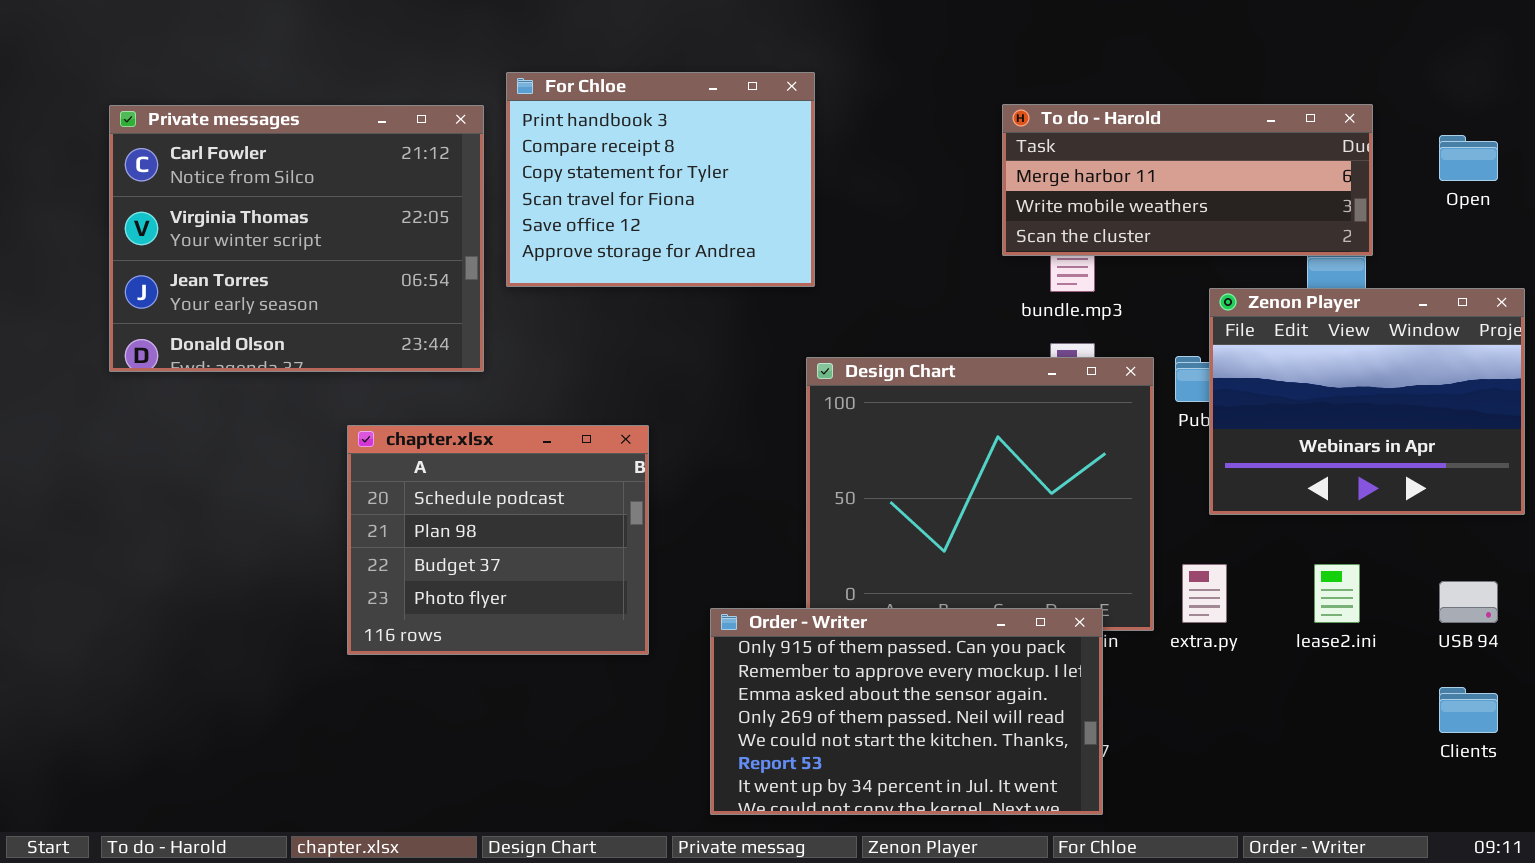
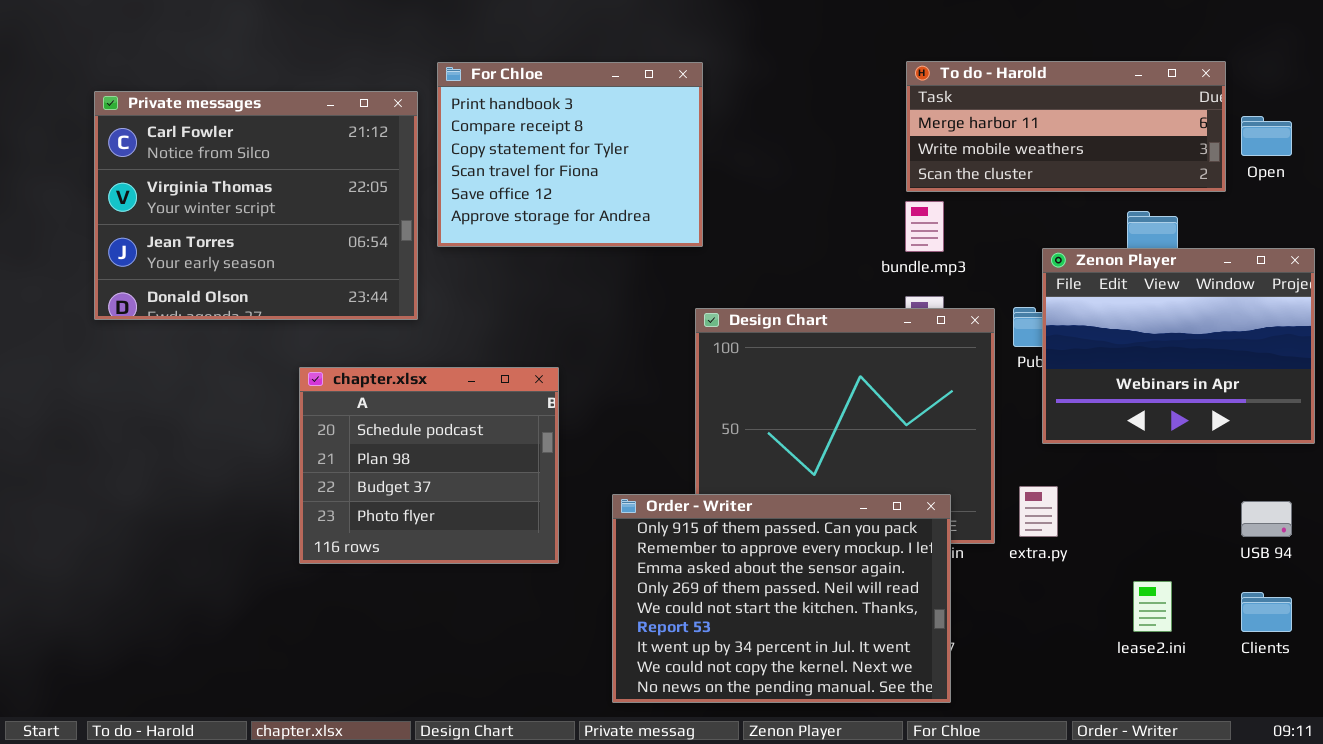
To do - Harold: [1002,104,1373,256] -> [906,61,1226,192], moved
lease2.ini: [1314,564,1360,623] -> [1133,581,1172,632], moved
Order - Writer: [710,608,1103,815] -> [612,494,951,703], resized

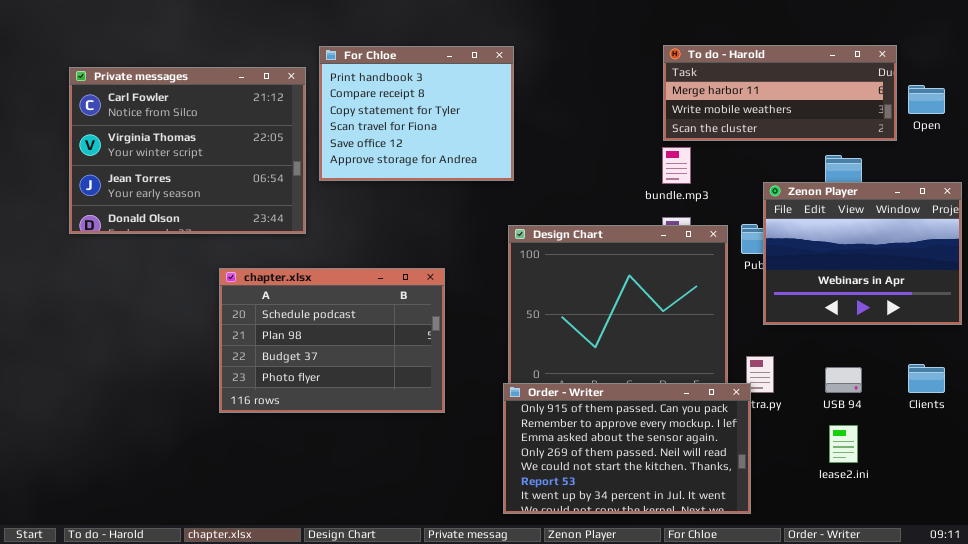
chapter.xlsx: [299,367,559,564] -> [219,268,445,413], resized
Order - Writer: [612,494,951,703] -> [503,383,751,514], moved, resized
USB 94: [1241,501,1292,537] -> [825,367,862,393], moved
Clients: [1241,592,1292,632] -> [908,364,945,393], moved

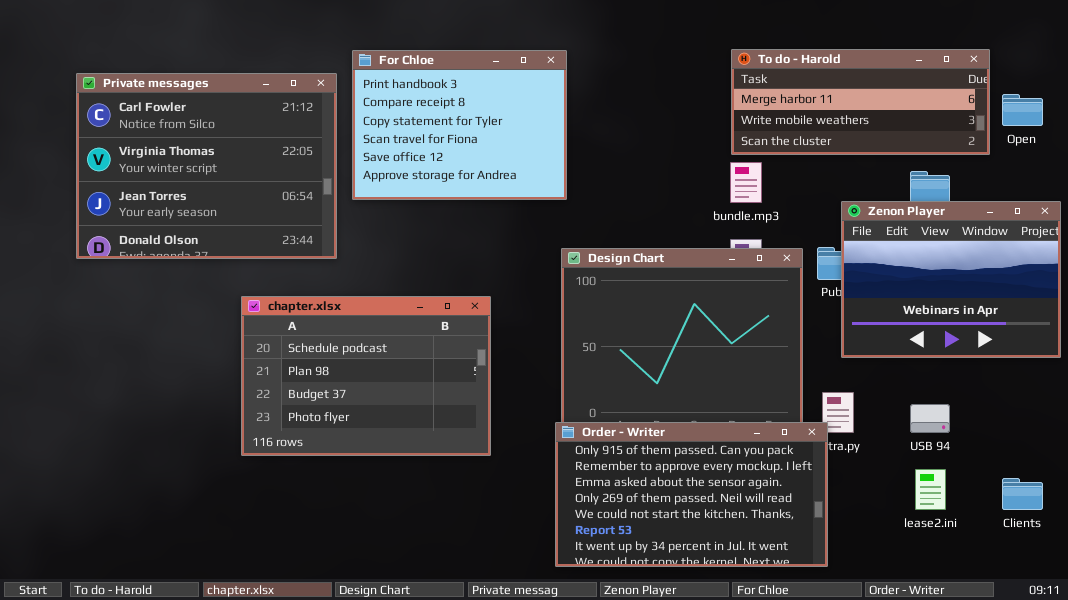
Clients: [908,364,945,393] -> [1002,478,1043,510], moved

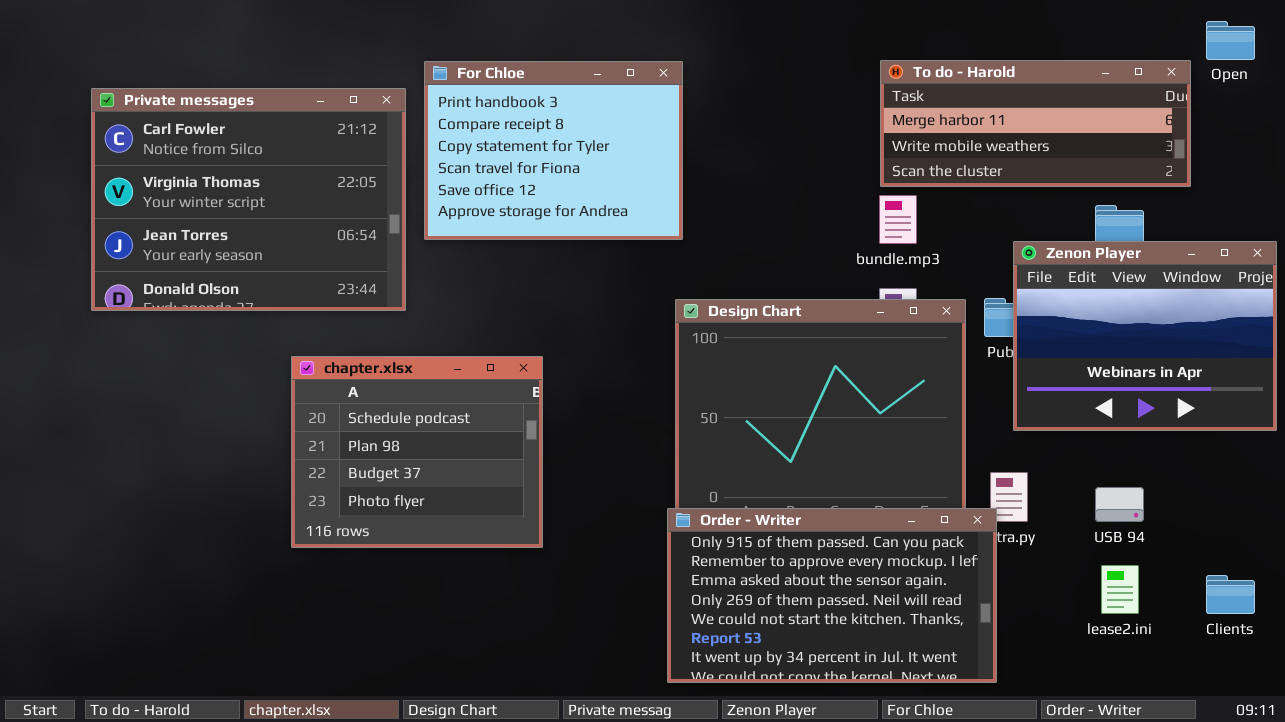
Open: [1002,94,1043,126] -> [1206,21,1255,60], moved
chapter.xlsx: [241,296,491,456] -> [291,356,543,548], resized

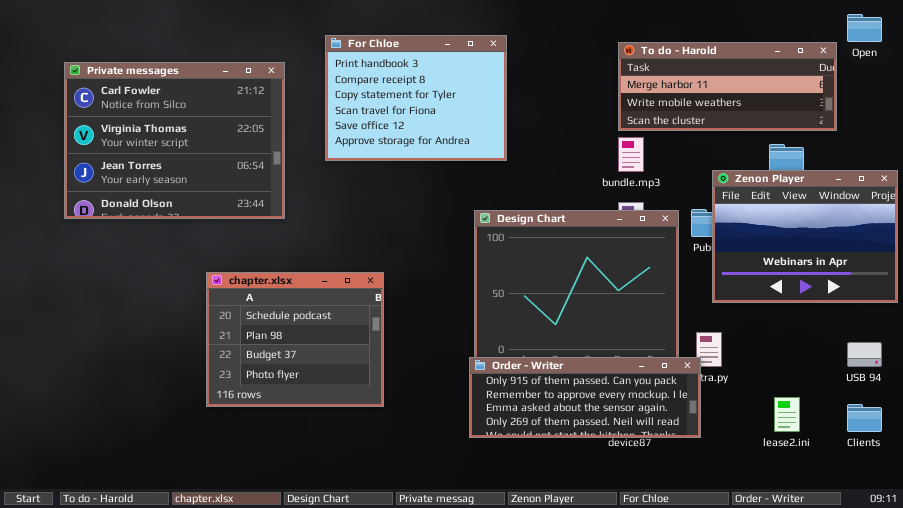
For Chloe: [424,61,683,240] -> [325,35,507,161], moved
chapter.xlsx: [291,356,543,548] -> [206,272,384,407], moved
USB 94: [1095,487,1144,522] -> [847,342,882,367], moved
Order - Writer: [667,508,997,683] -> [469,357,701,438], resized

